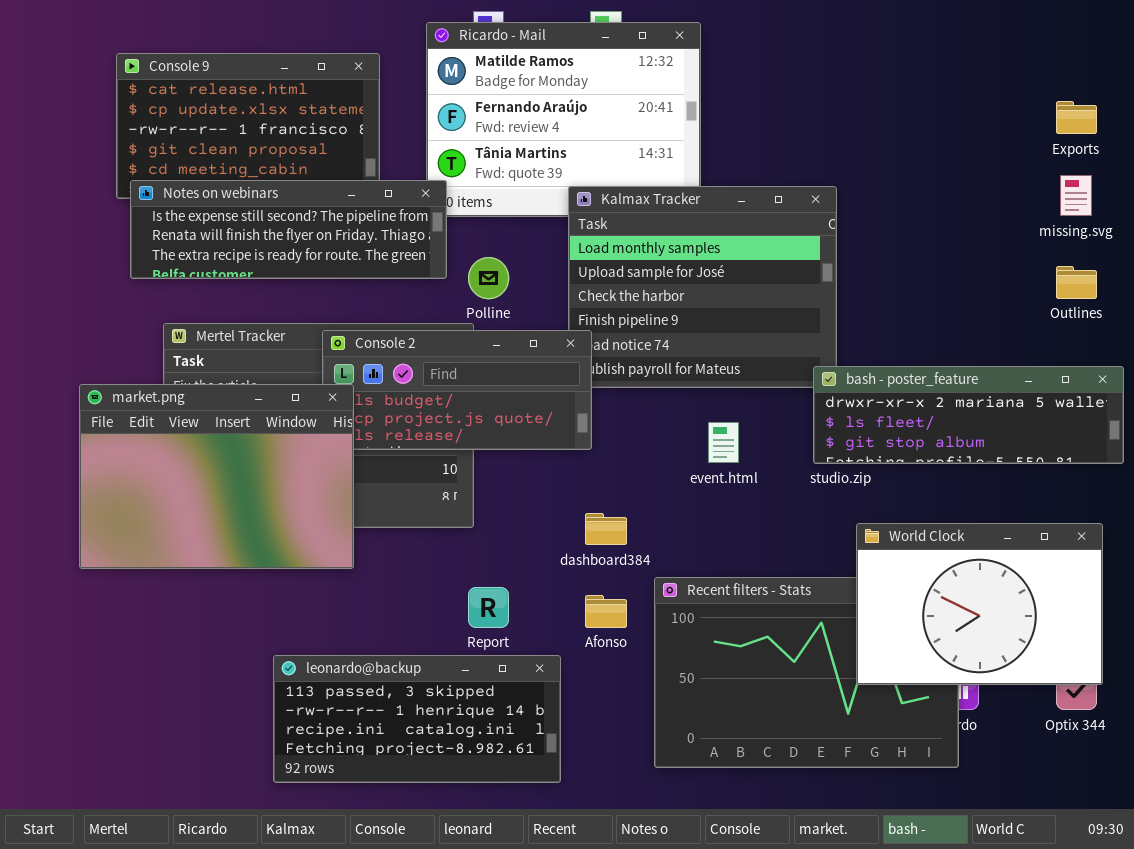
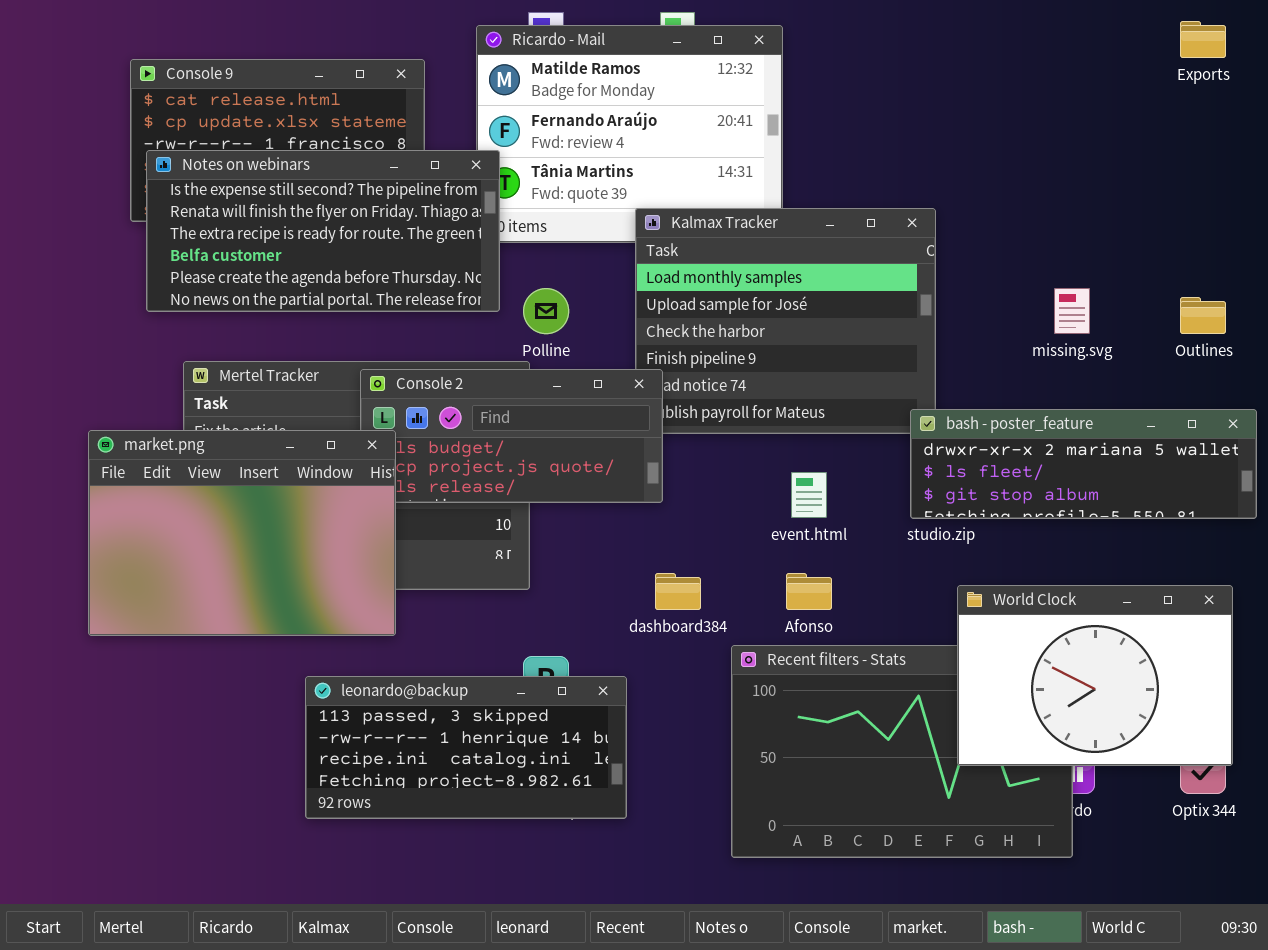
Exports: [1056,101,1097,134] -> [1180,21,1226,58], moved
missing.svg: [1060,175,1092,216] -> [1054,288,1090,334], moved
Notes on webinars: [130,180,447,279] -> [146,150,500,312], resized
Afonso: [585,595,627,628] -> [786,573,832,610], moved
leonardo@backup: [273,655,561,783] -> [305,676,627,819], moved

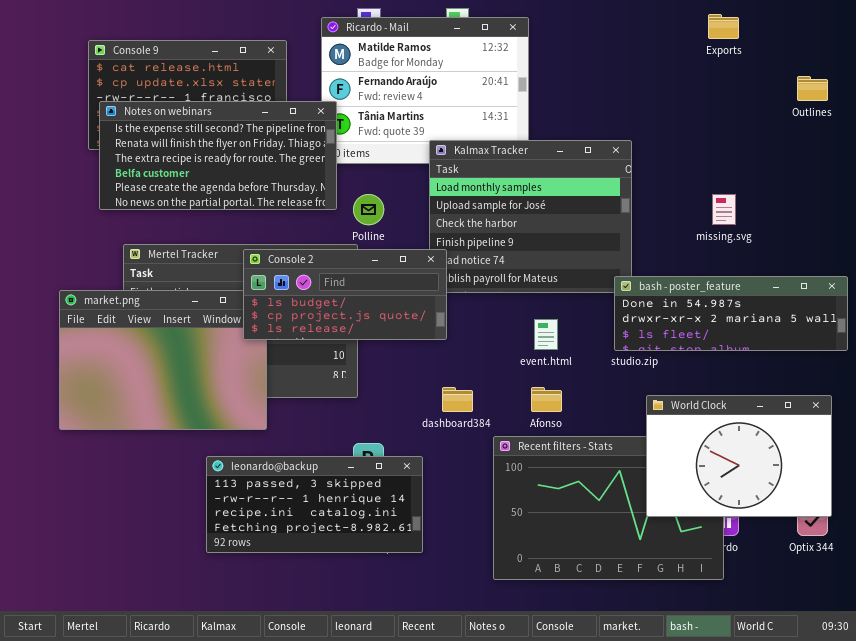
Exports: [1180,21,1226,58] -> [708,14,739,39], moved
Outlines: [1180,297,1226,334] -> [797,76,828,101], moved
Console 2: [360,369,663,503] -> [243,249,447,340], raised
bash - poster_feature: [910,409,1257,519] -> [614,276,848,351], scrolled up 1 row

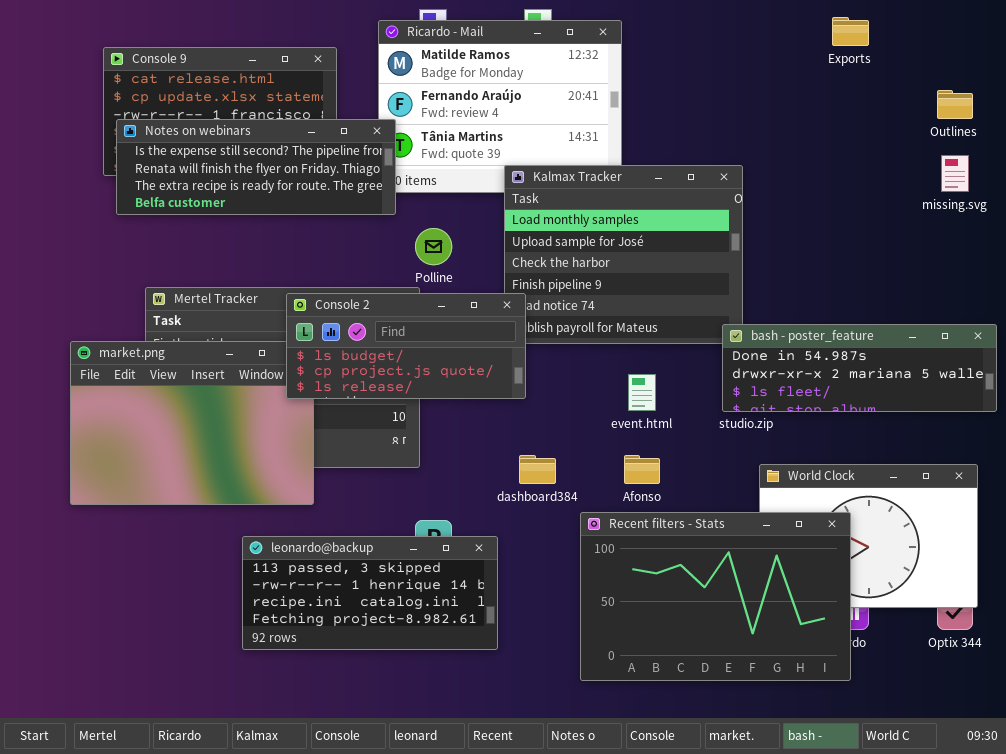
Notes on webinars: [99,101,337,210] -> [116,119,396,215], resized
missing.svg: [712,194,736,225] -> [941,155,969,192], moved
Recent filters - Stats: [493,436,724,580] -> [580,512,851,681], raised

